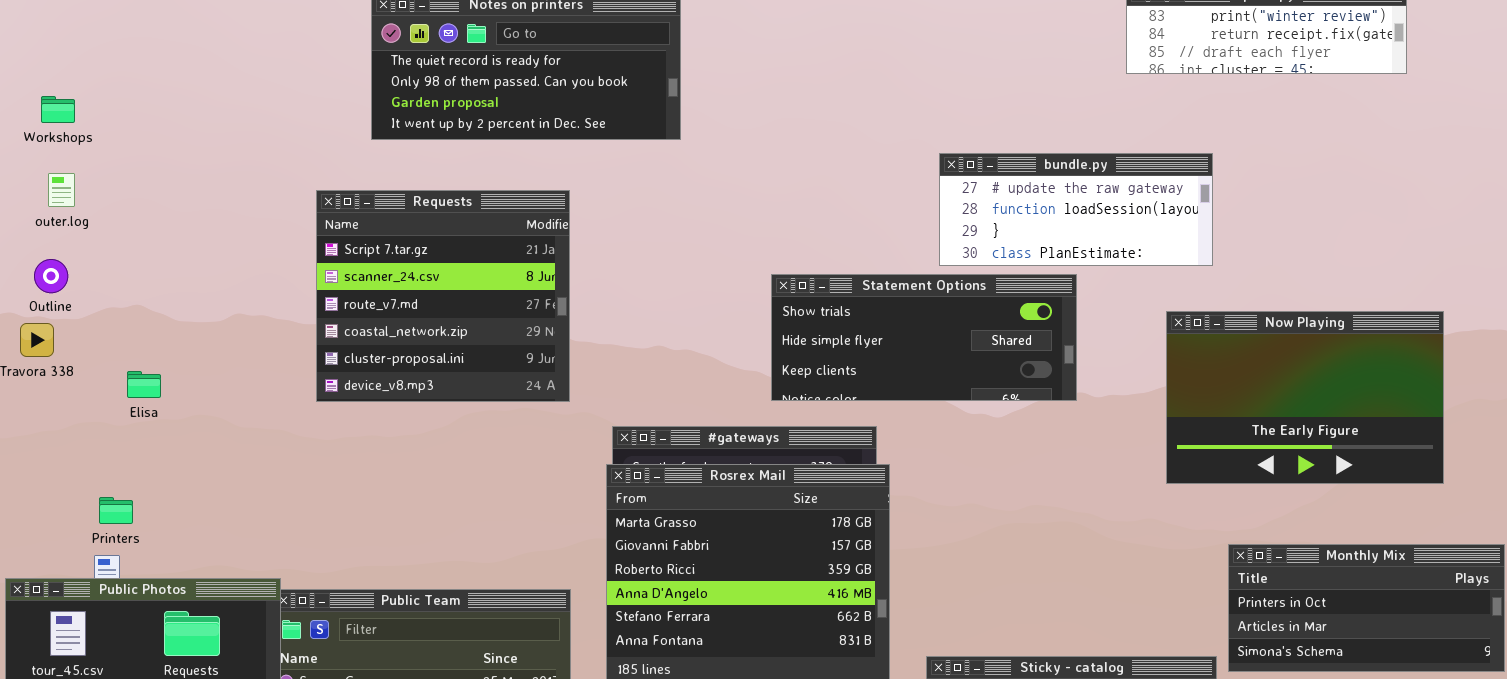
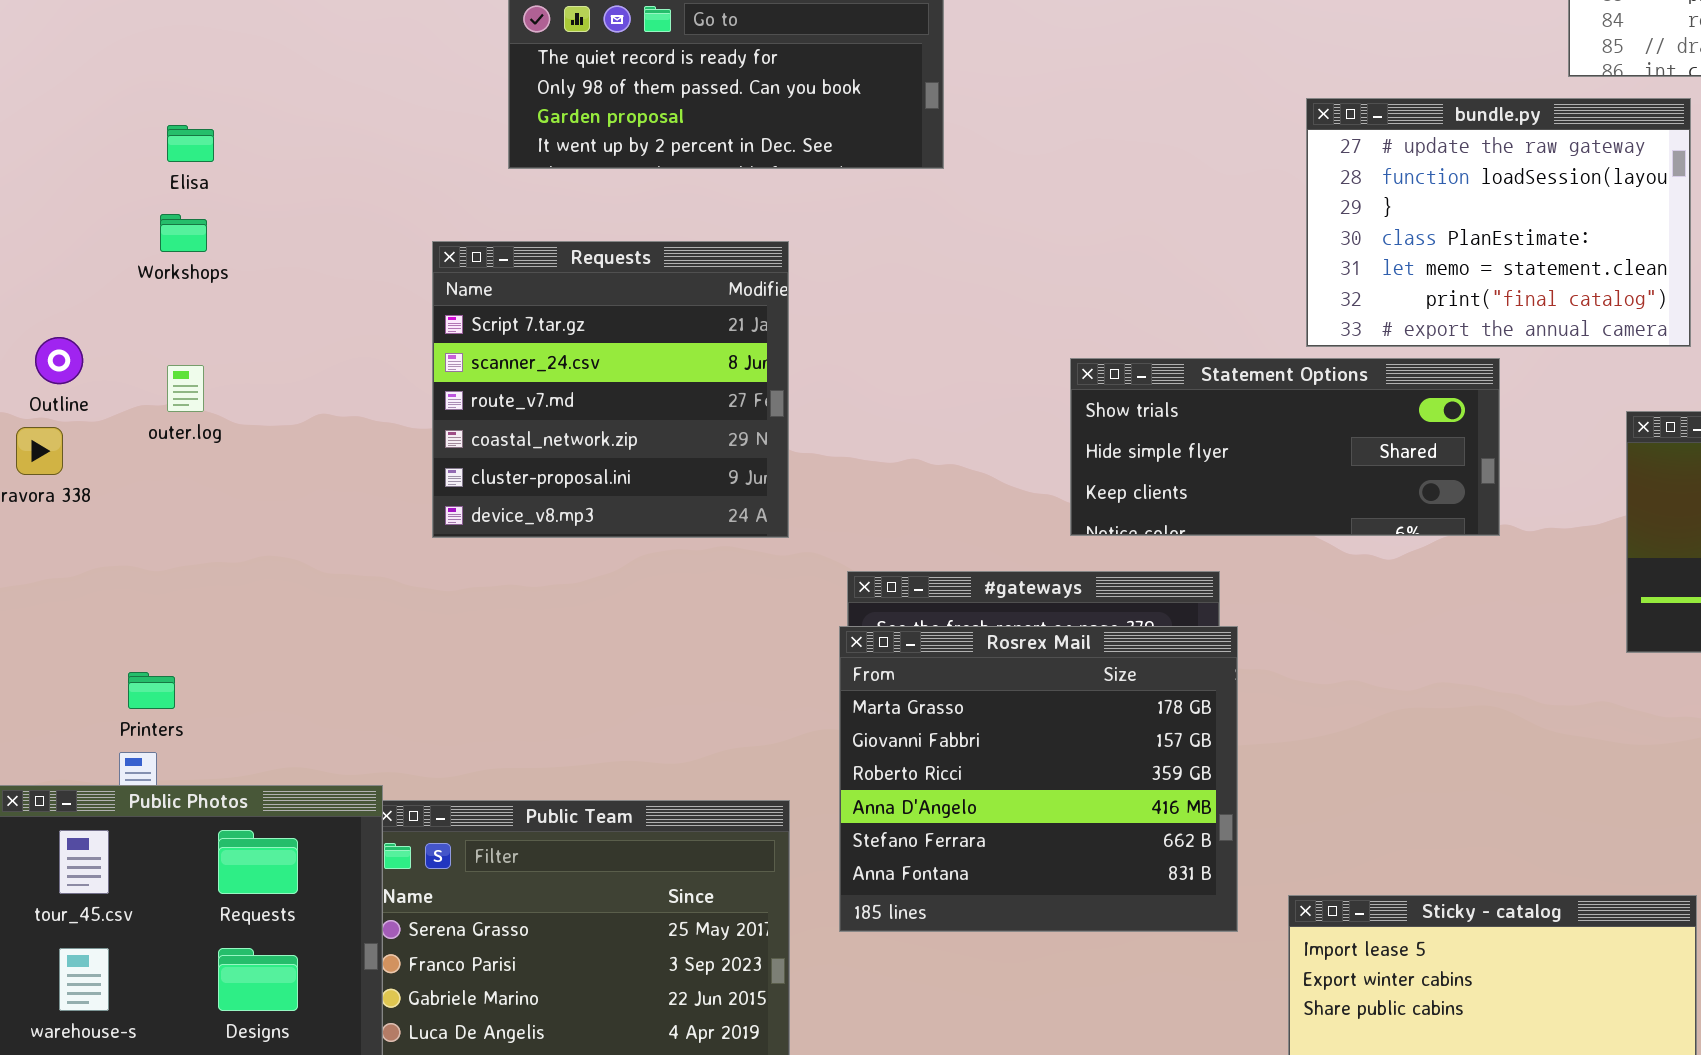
Workshops: [41,96,75,123] -> [160,214,207,252], moved
bundle.py: [939,153,1213,266] -> [1306,98,1691,347], resized
outer.log: [48,173,75,207] -> [167,365,204,412], moved
Elisa: [127,371,161,398] -> [167,125,214,162], moved

